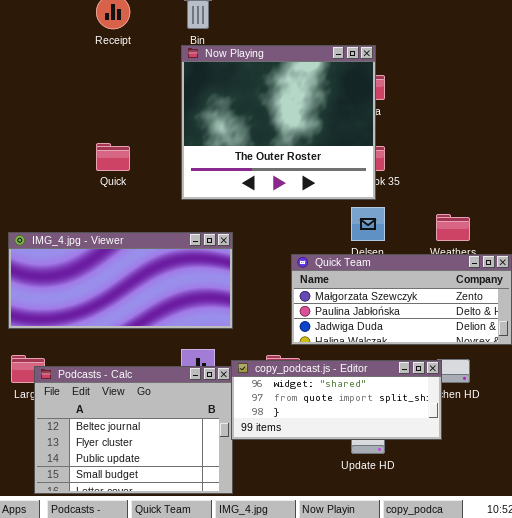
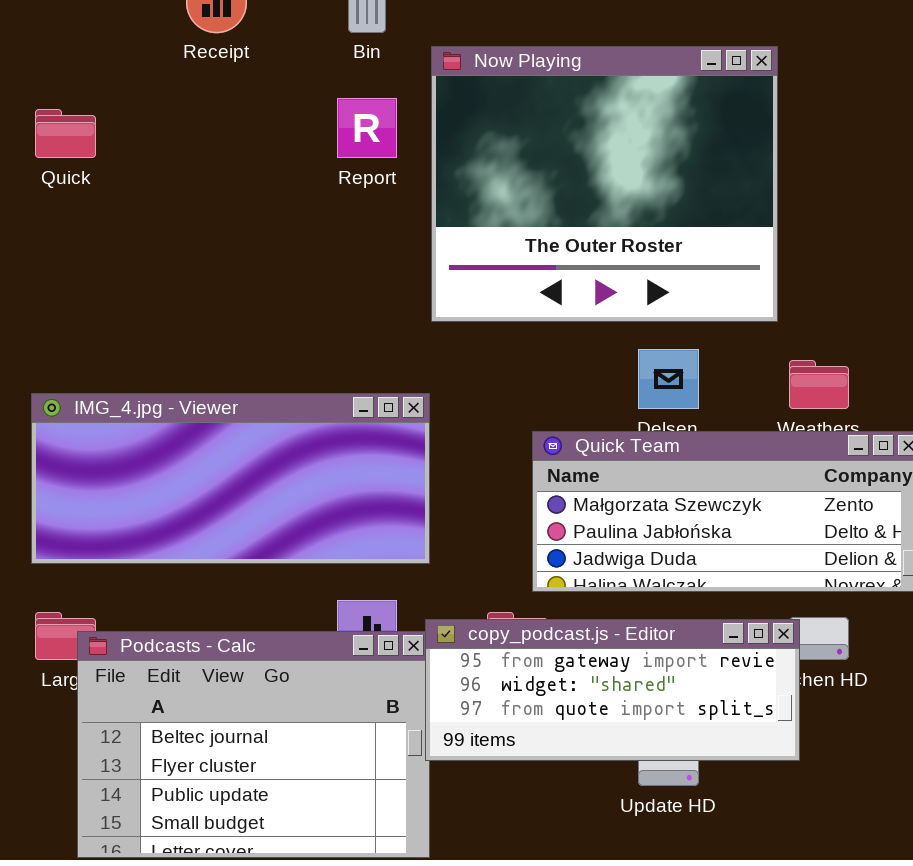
Now Playing: [181,45,376,200] -> [431,46,778,322], moved
Quick: [96,143,130,171] -> [35,109,96,158], moved
copy_podcast.js - Editor: [231,360,442,440] -> [425,619,800,761], scrolled up 1 row

